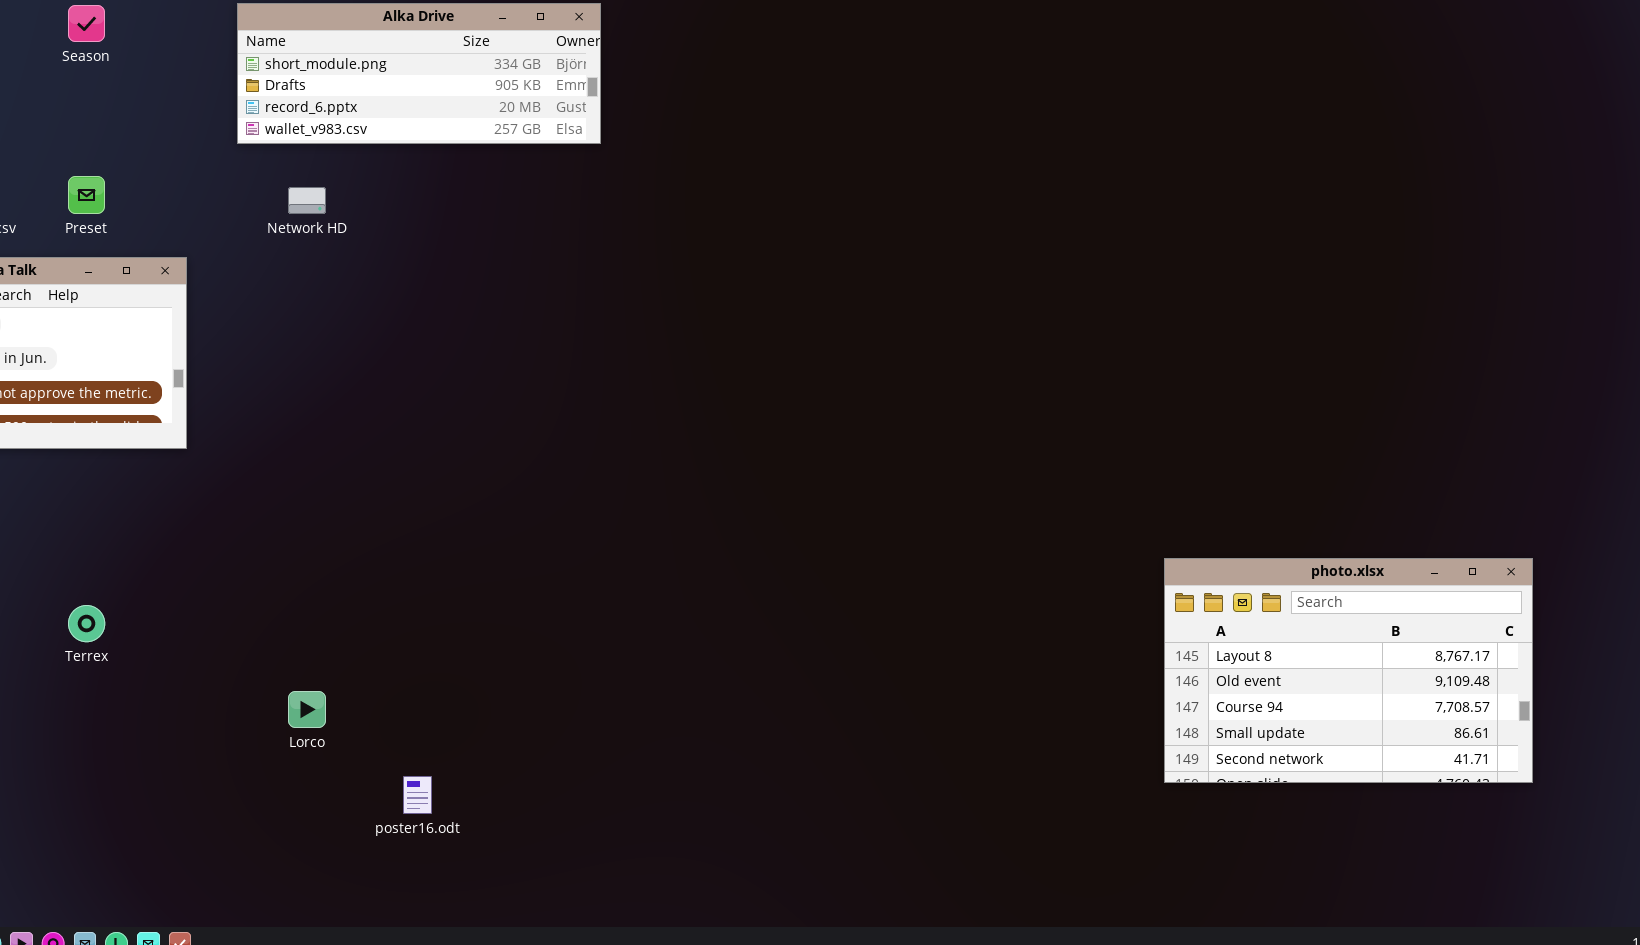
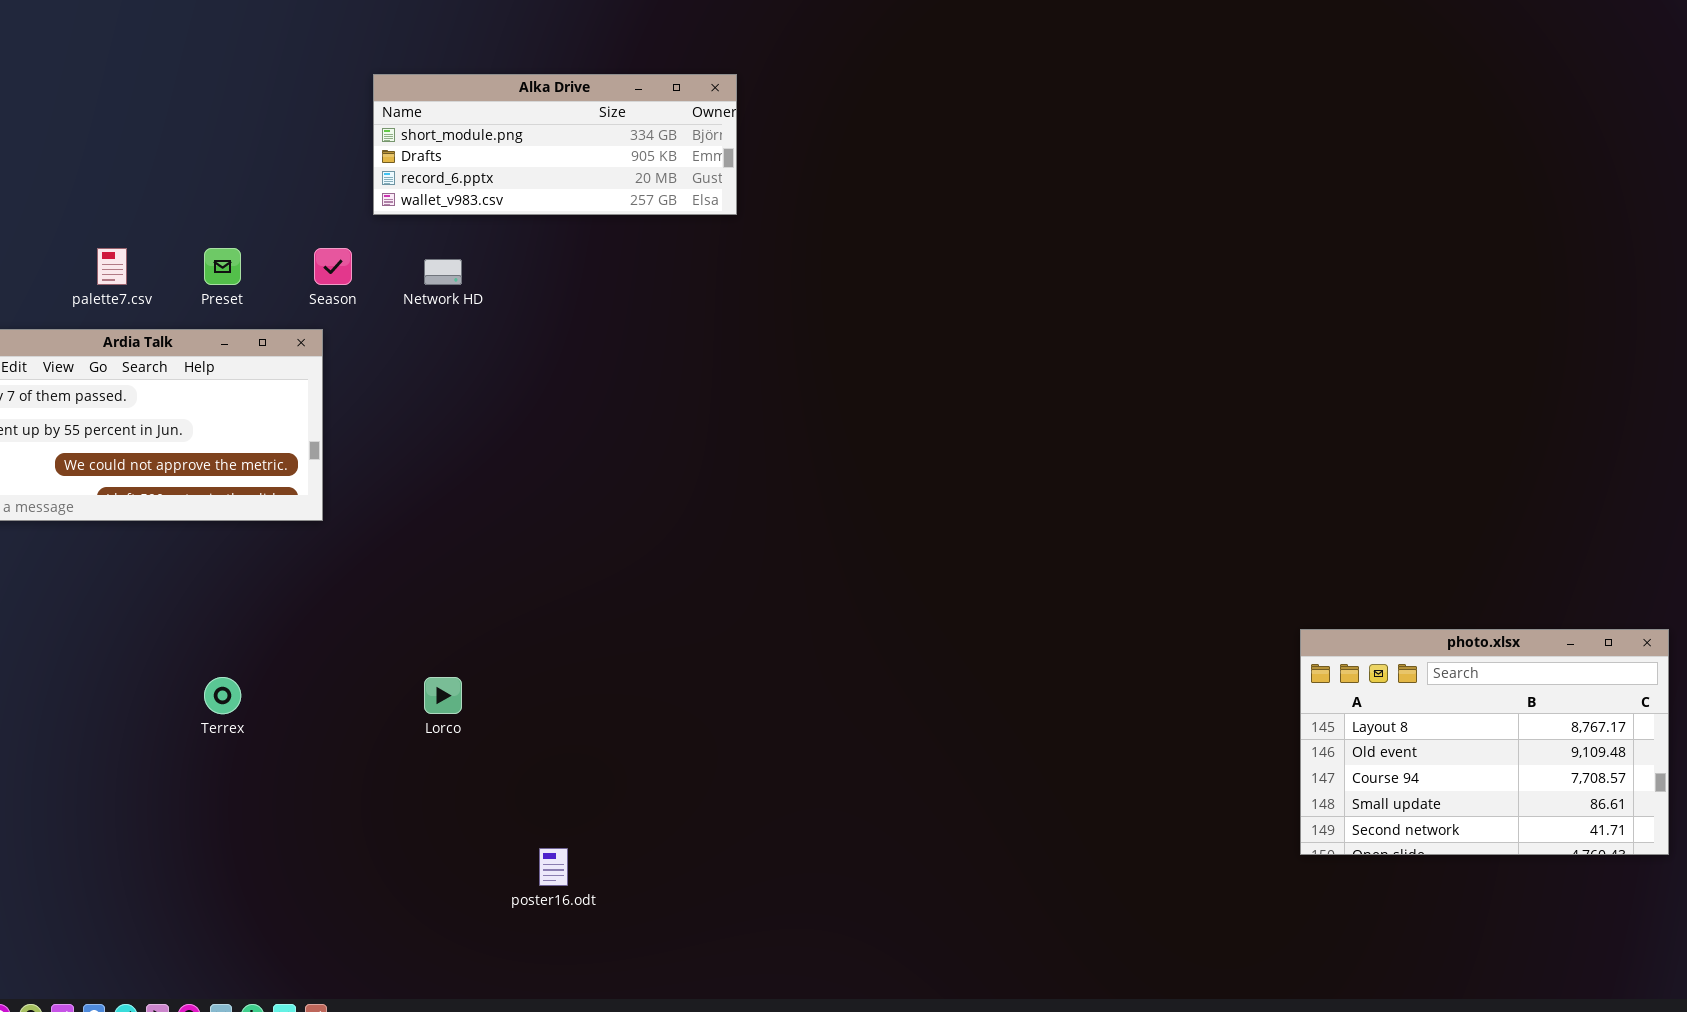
Season: [68,5,105,42] -> [314,248,352,285], moved
Lorco: [288,691,326,728] -> [424,677,462,714], moved

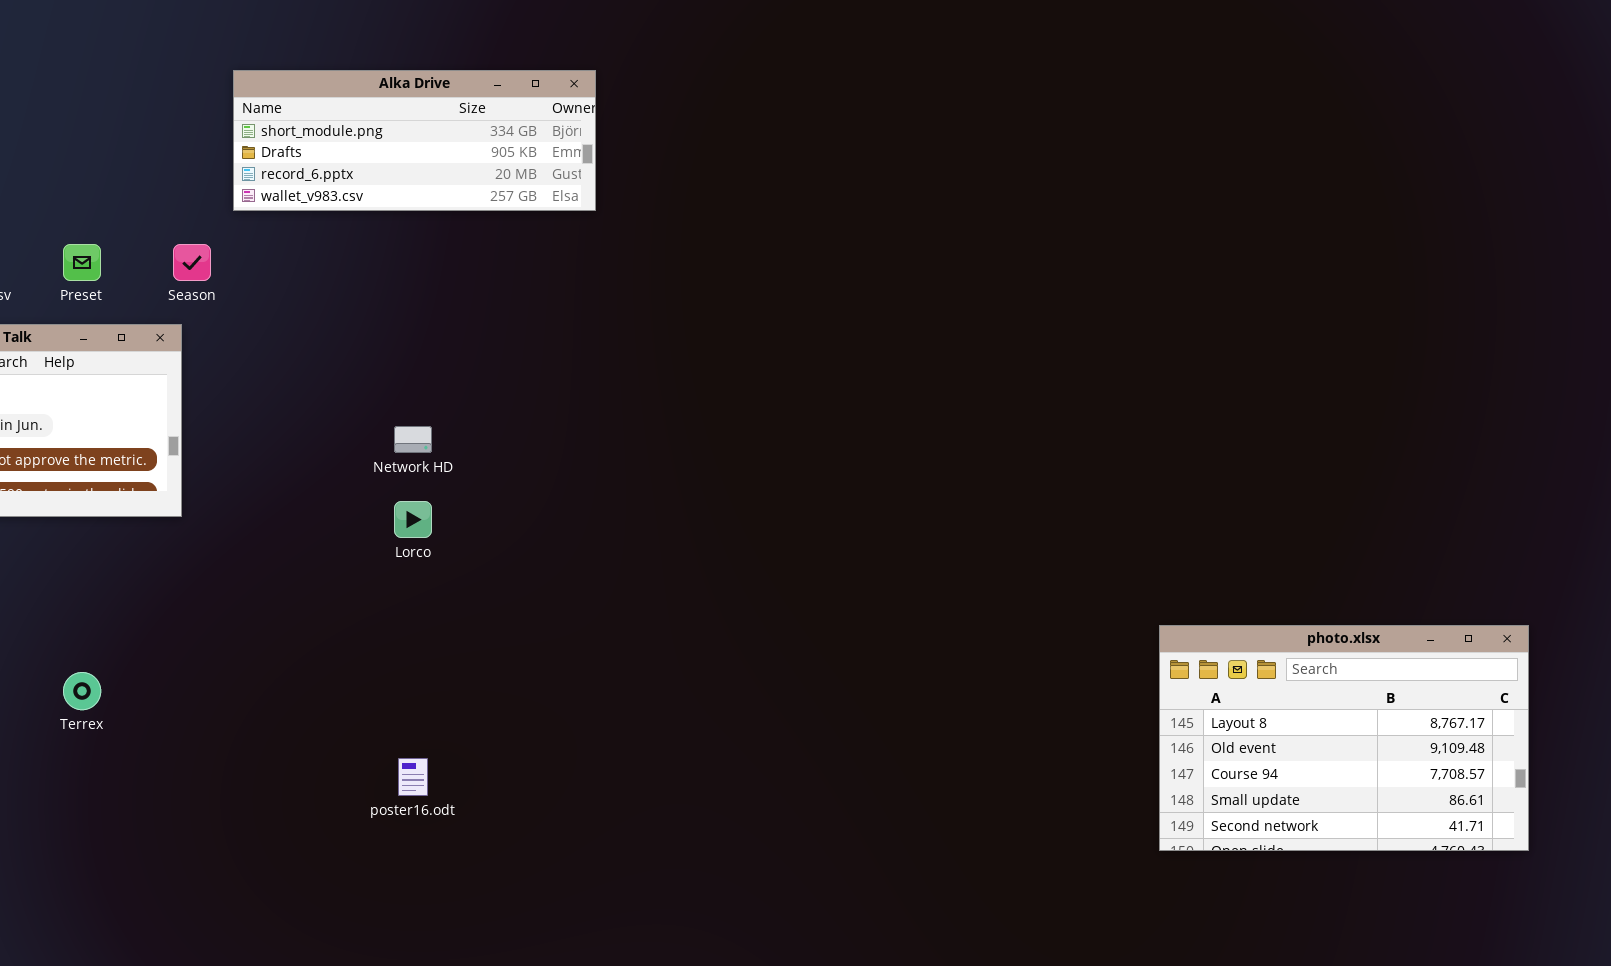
Network HD: [424,259,462,285] -> [394,426,432,453], moved
Lorco: [424,677,462,714] -> [394,501,432,538], moved
poster16.odt: [539,848,568,886] -> [398,758,428,796], moved

